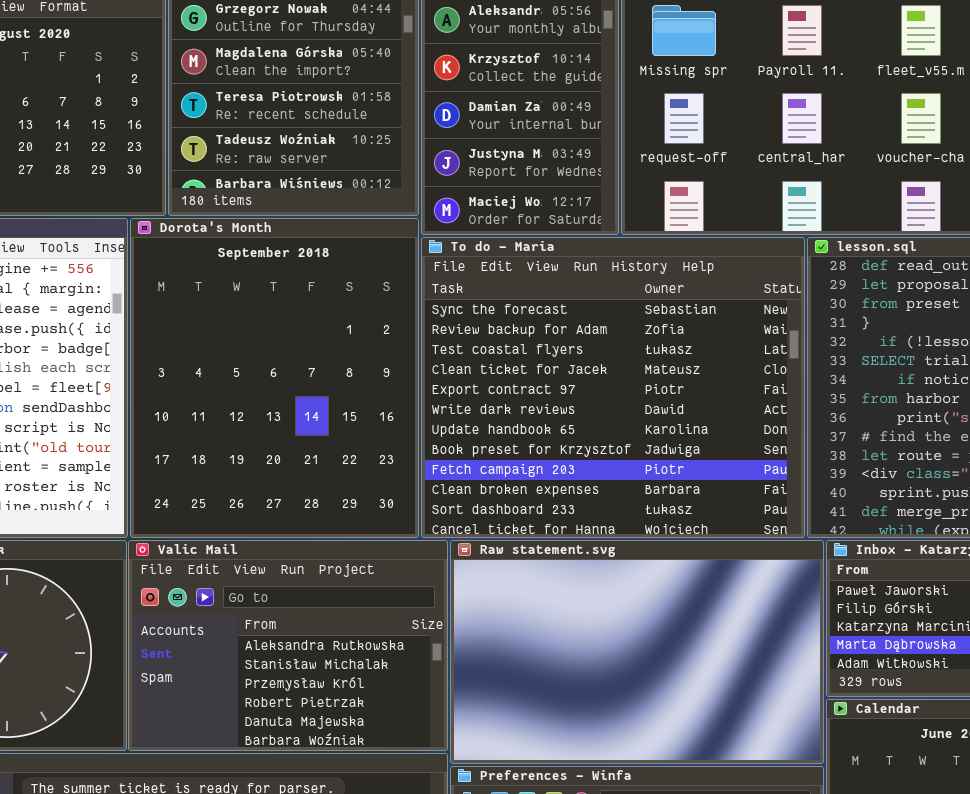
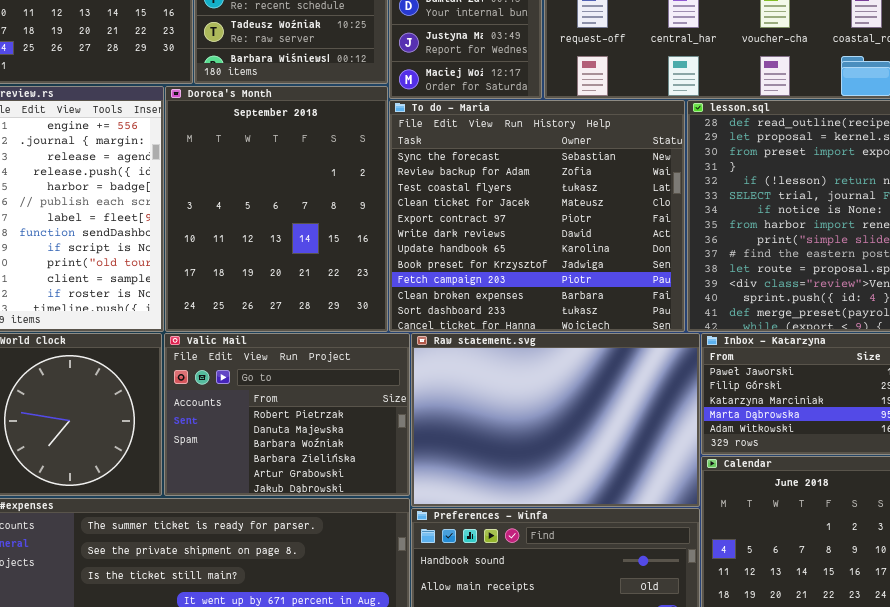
Valic Mail: [128,540,448,751] -> [164,333,410,496], scrolled down 3 rows

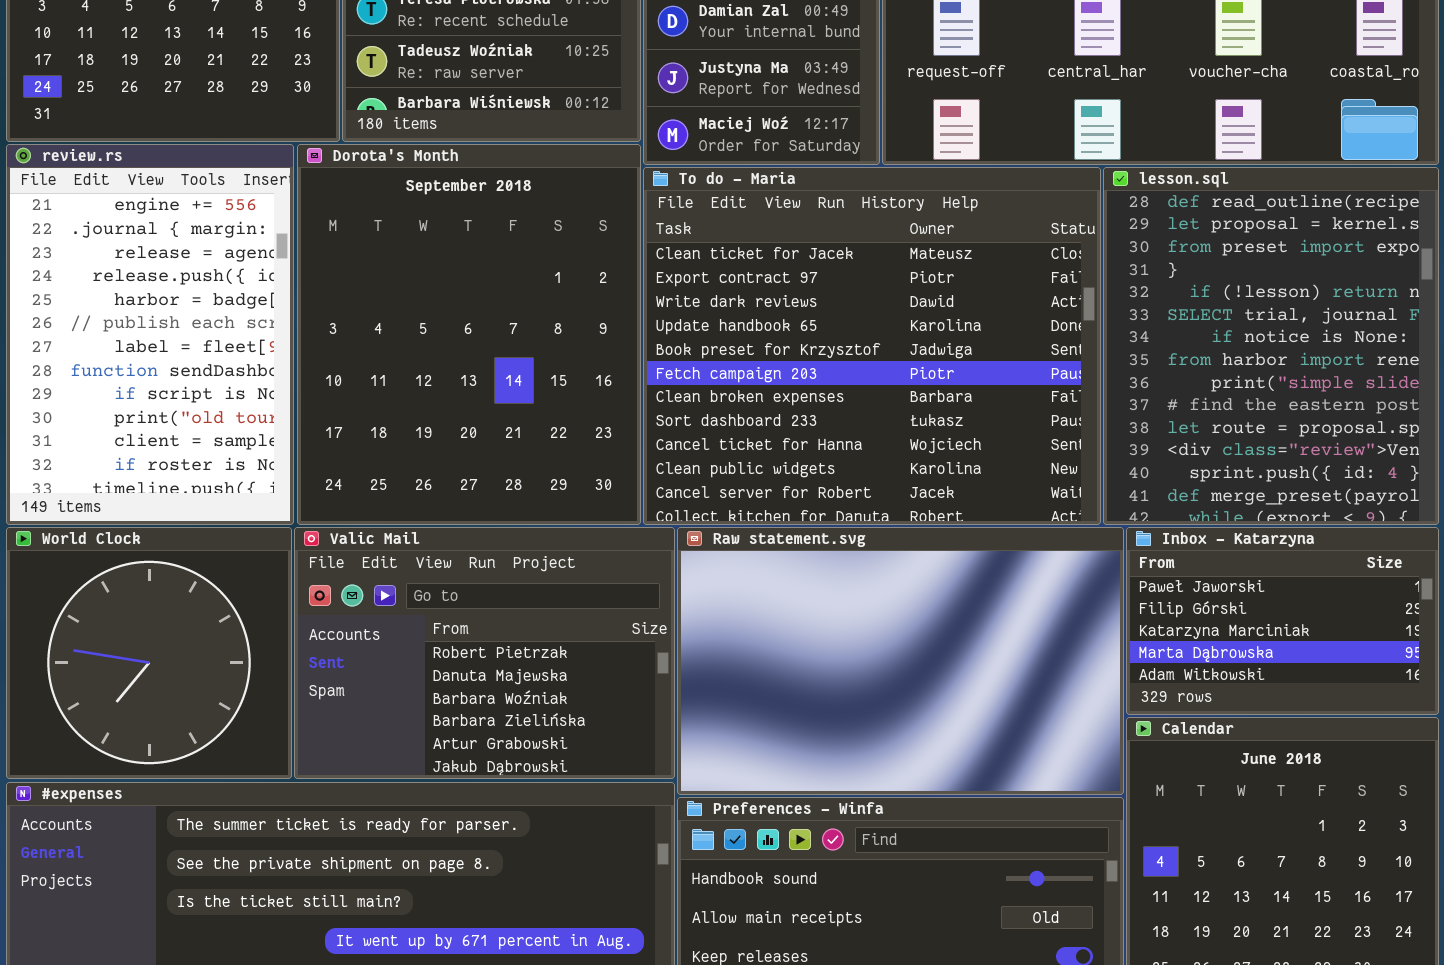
To do - Maria: [389,100,685,332] -> [643,167,1101,525], scrolled down 3 rows

